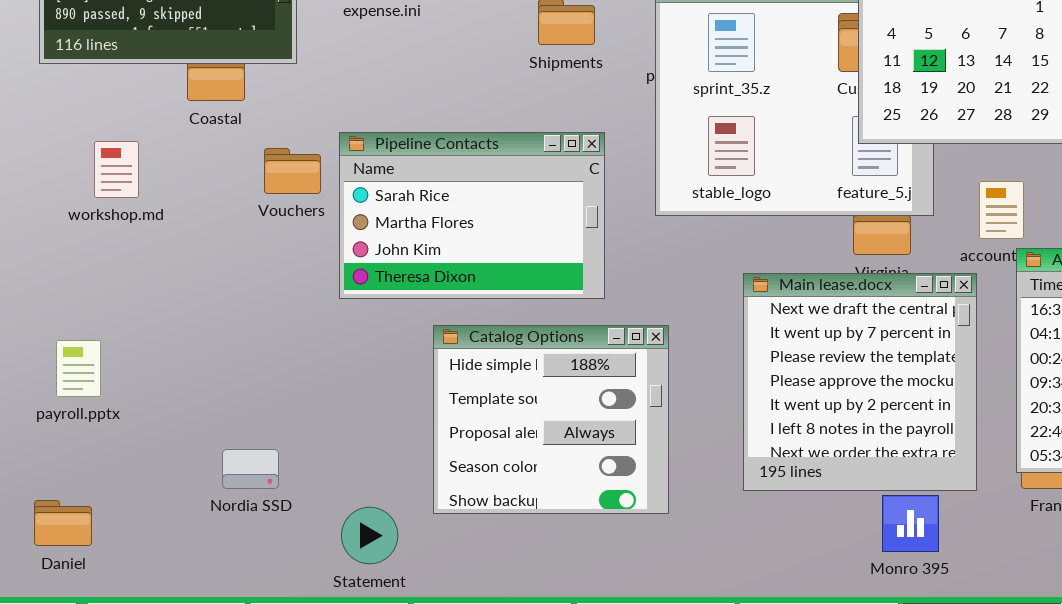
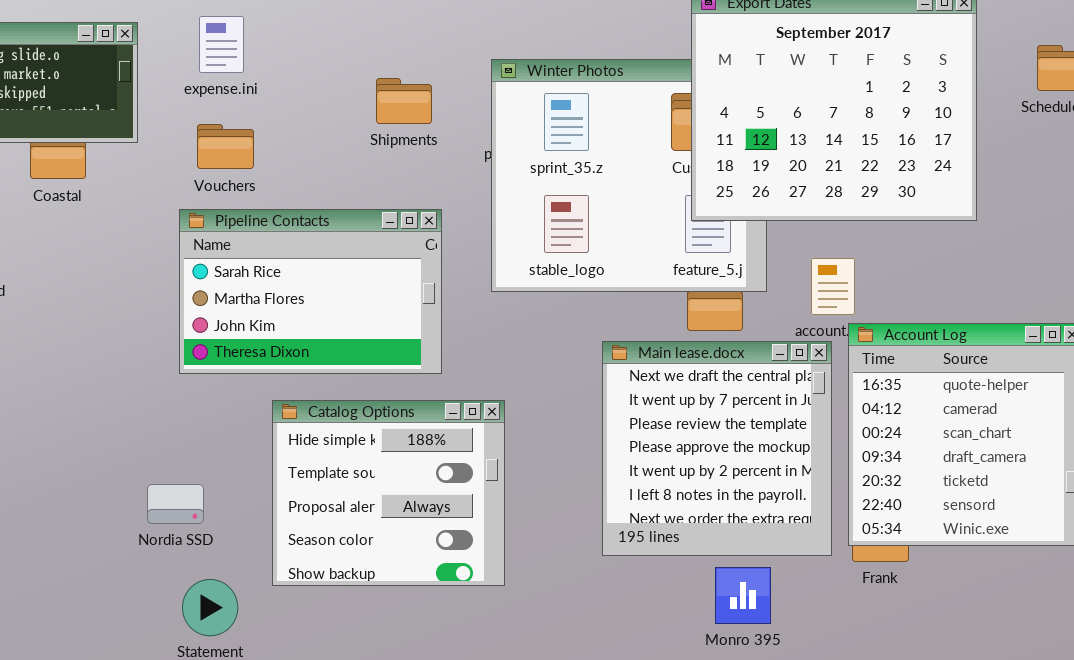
Vouchers: [264,148,321,194] -> [197,124,254,169], moved
Main lease.docx: [743,273,977,491] -> [602,341,832,556], moved
Nordia SSD: [222,449,279,489] -> [147,484,204,524], moved

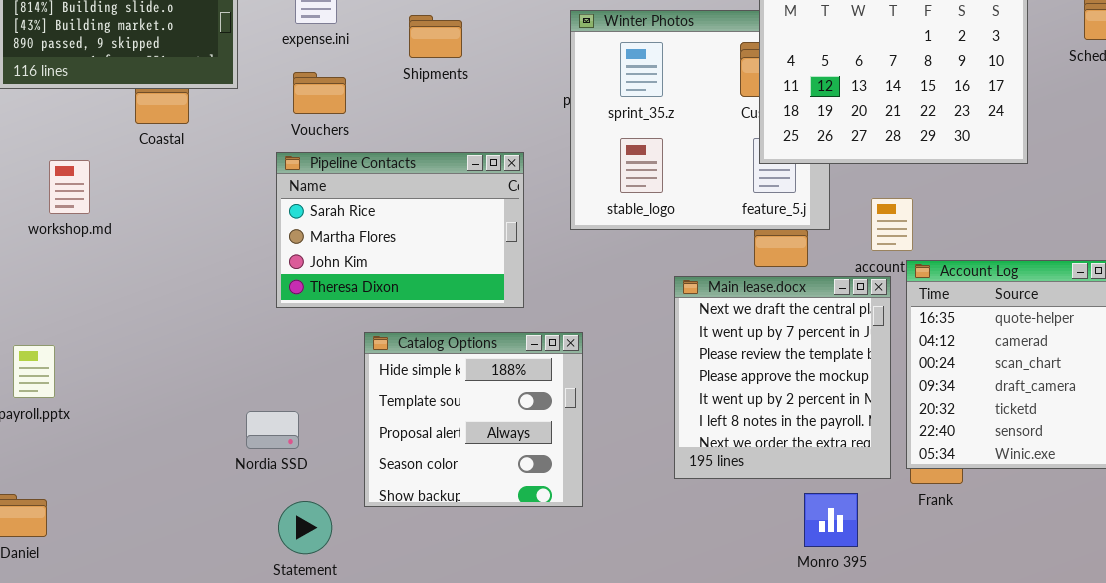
Shipments: [376,78,432,124] -> [409,15,462,58], moved
Monro 395: [715,567,771,624] -> [804,493,858,547], moved

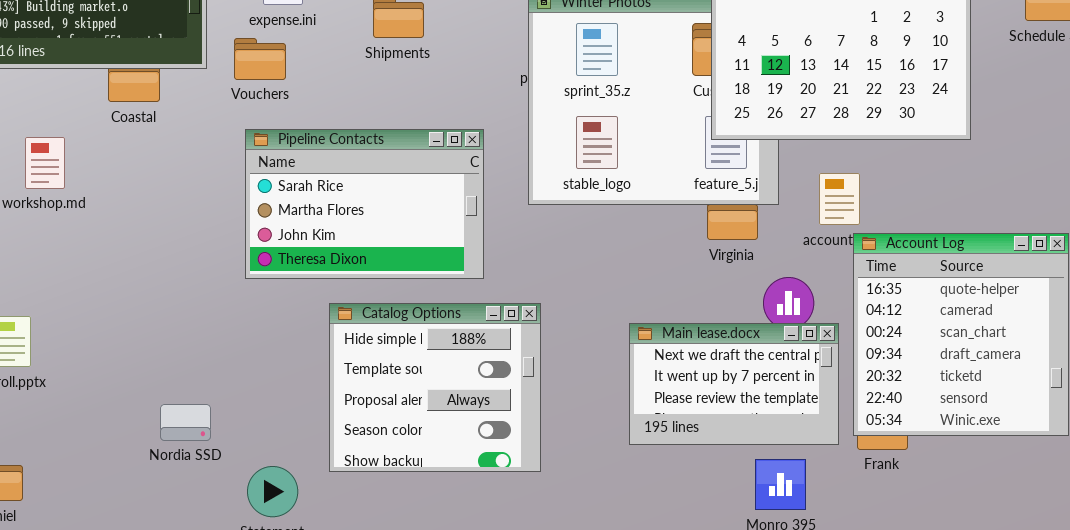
Vouchers: [293,72,346,114] -> [234,38,286,80], moved
Main lease.docx: [674,276,891,479] -> [629,323,839,445], resized
Nordia SSD: [246,411,299,449] -> [160,404,211,441], moved

